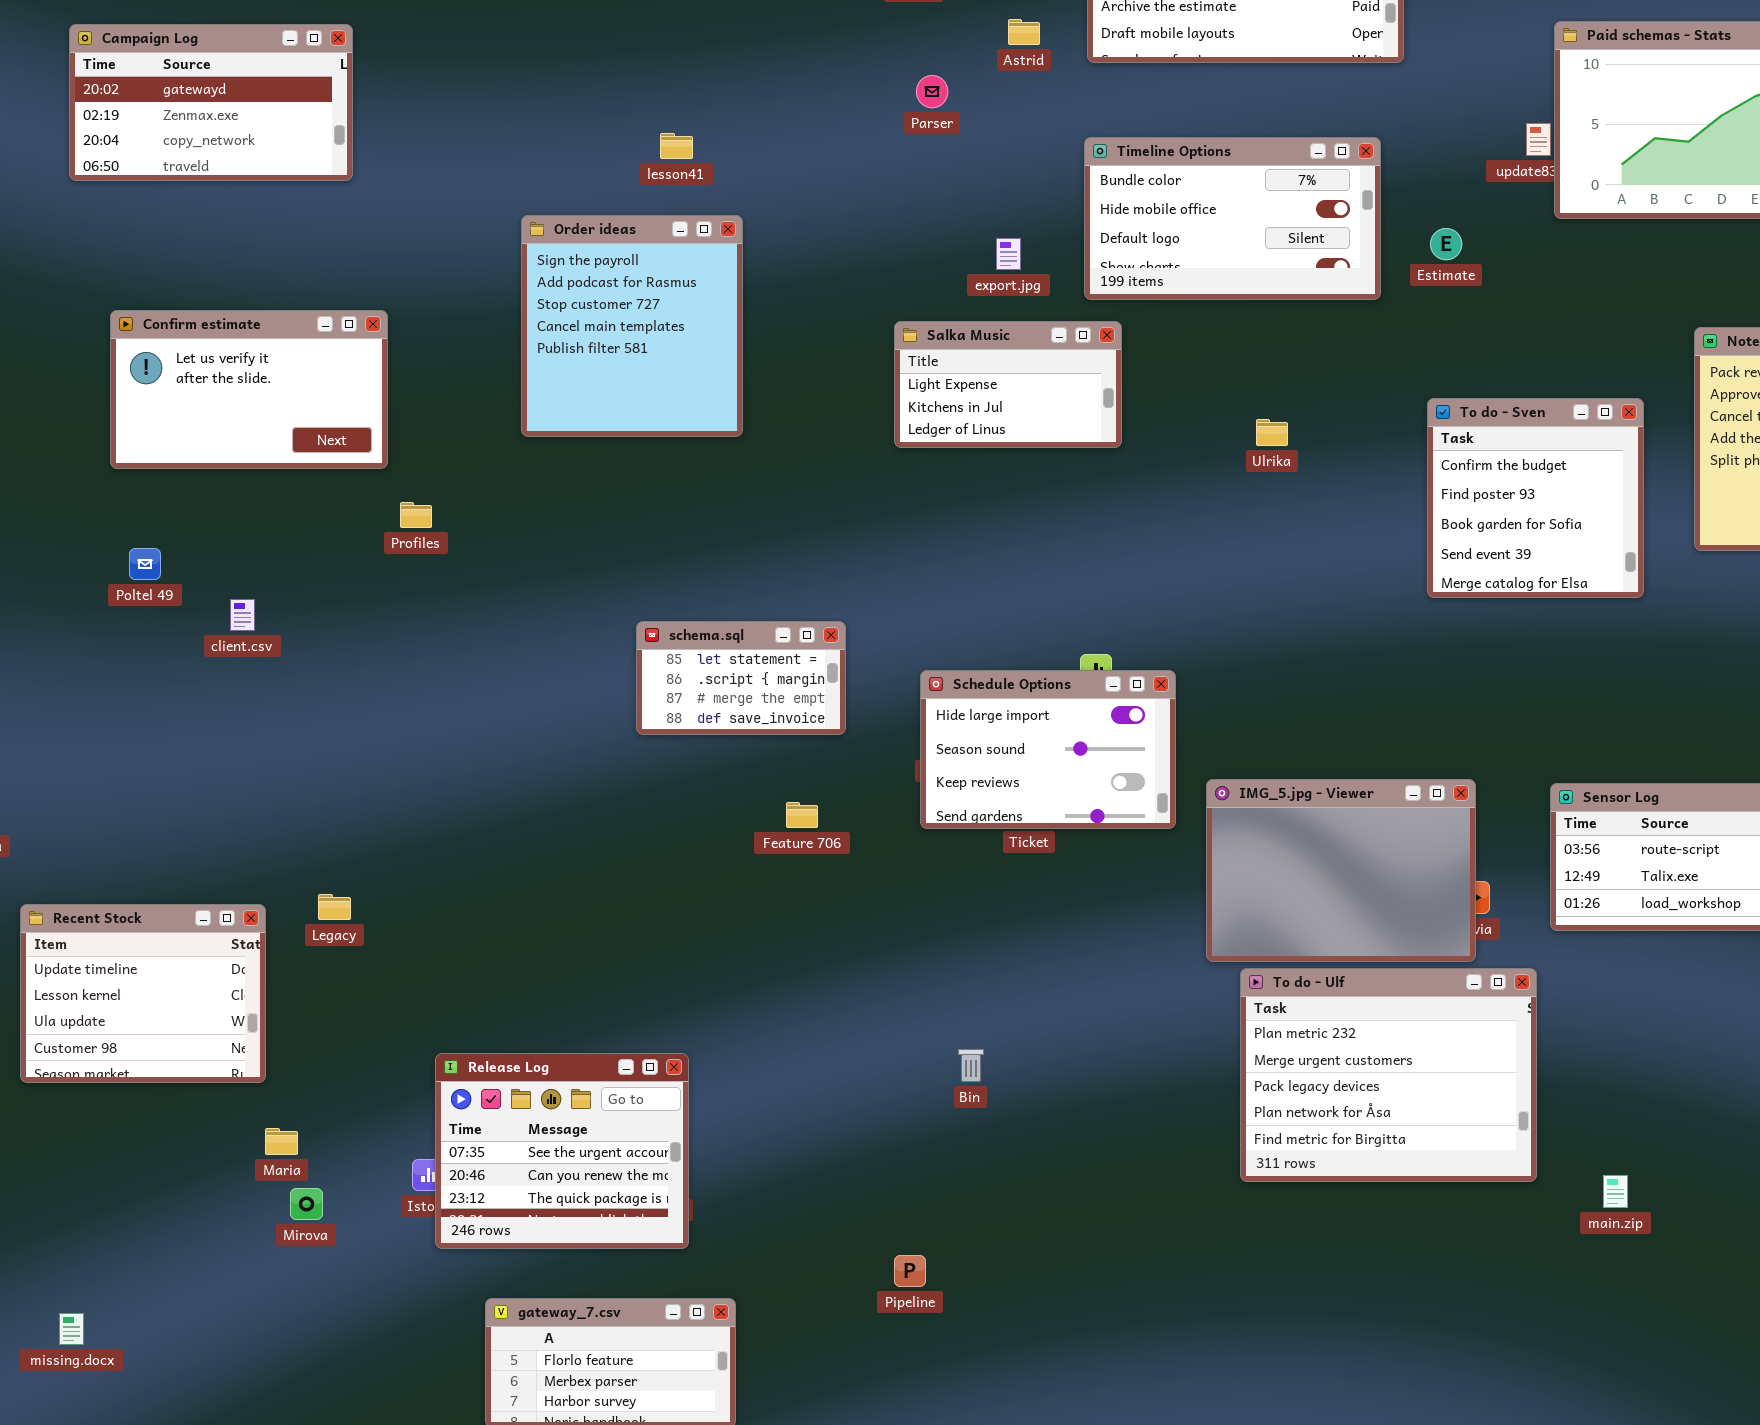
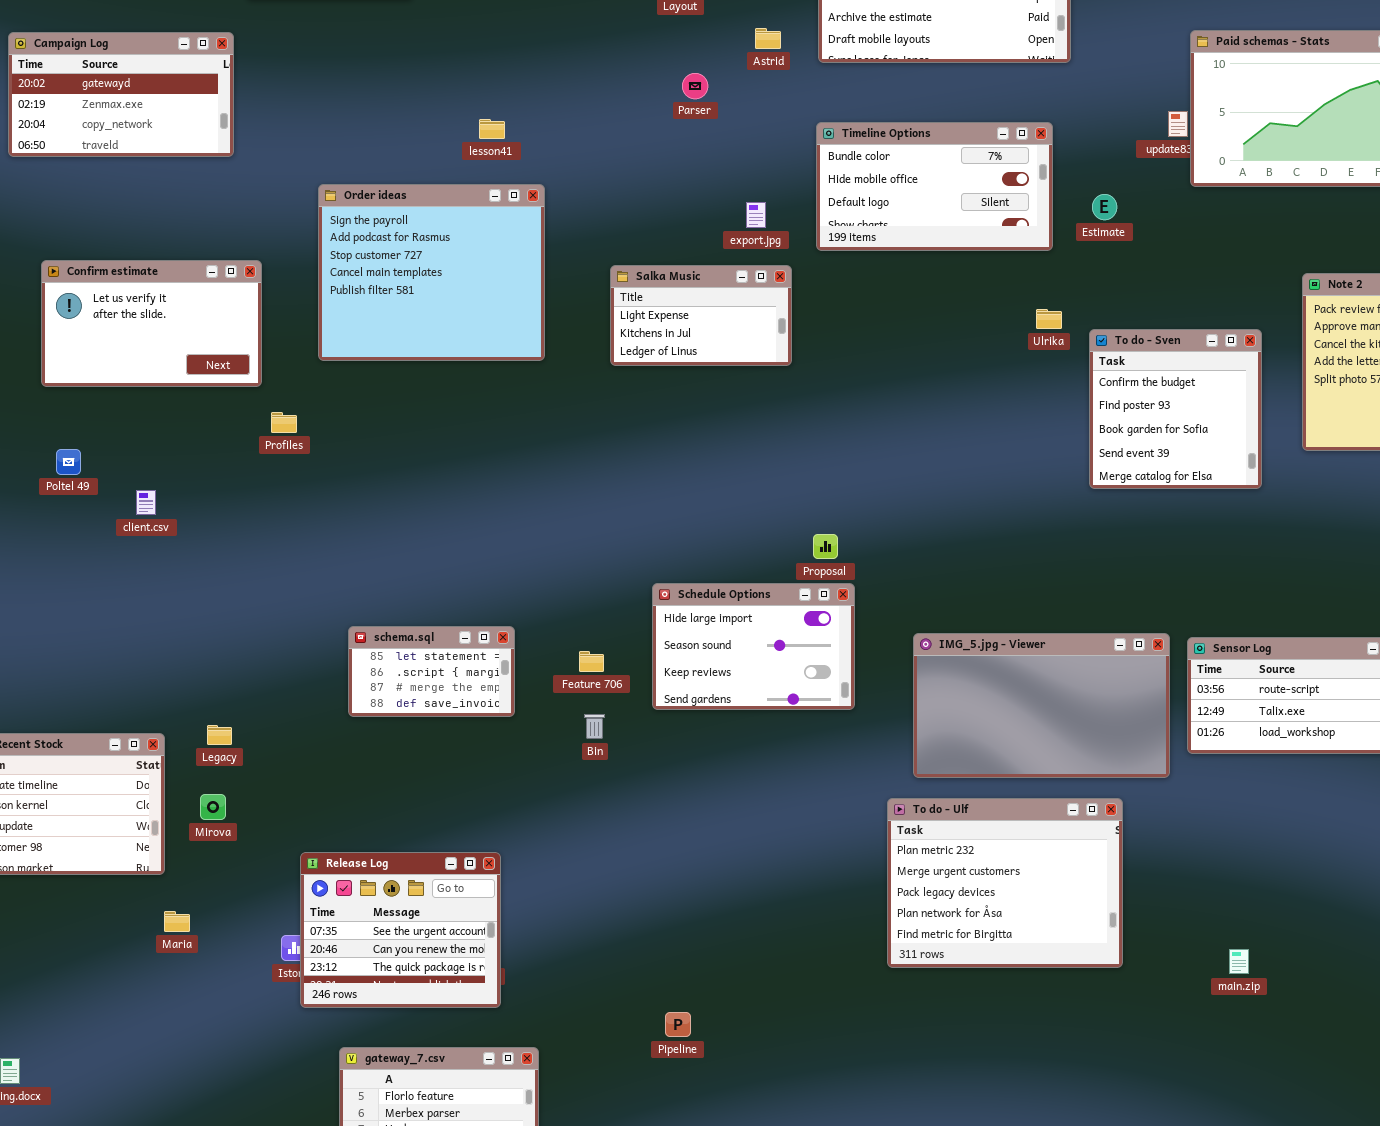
Order ideas: [521,215,743,437] -> [318,184,545,361], resized
Salka Music: [894,321,1122,448] -> [610,265,792,366], moved
Ulrika: [1256,419,1288,446] -> [1036,309,1062,329], moved
schema.sql: [636,621,846,735] -> [348,626,515,717], moved
Schedule Options: [920,670,1176,829] -> [652,583,855,710], moved
IMG_5.jpg - Viewer: [1206,779,1476,962] -> [913,633,1170,778], resized
To do - Ulf: [1240,968,1537,1182] -> [887,798,1123,968], moved
Bin: [958,1049,984,1082] -> [584,714,605,739], moved
Mirova: [290,1188,323,1220] -> [200,794,226,820], moved

